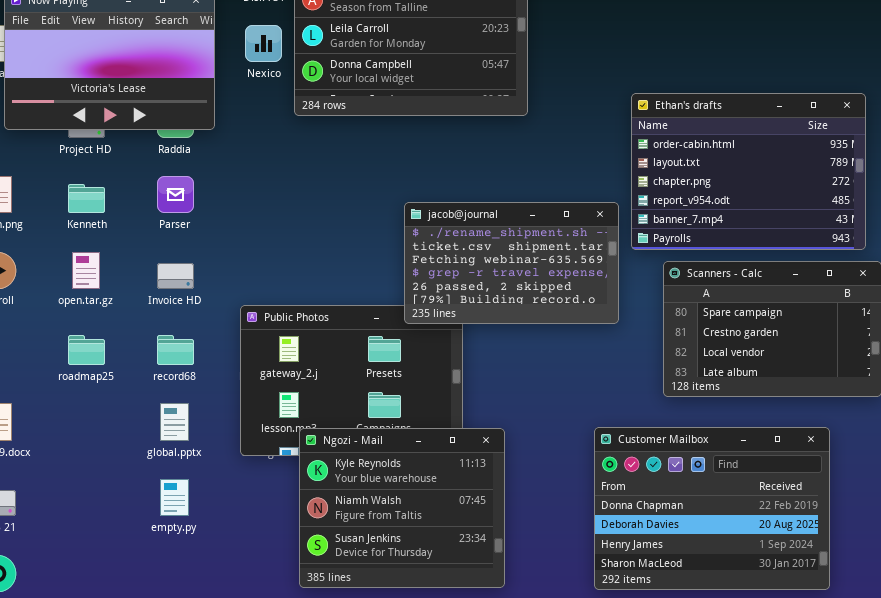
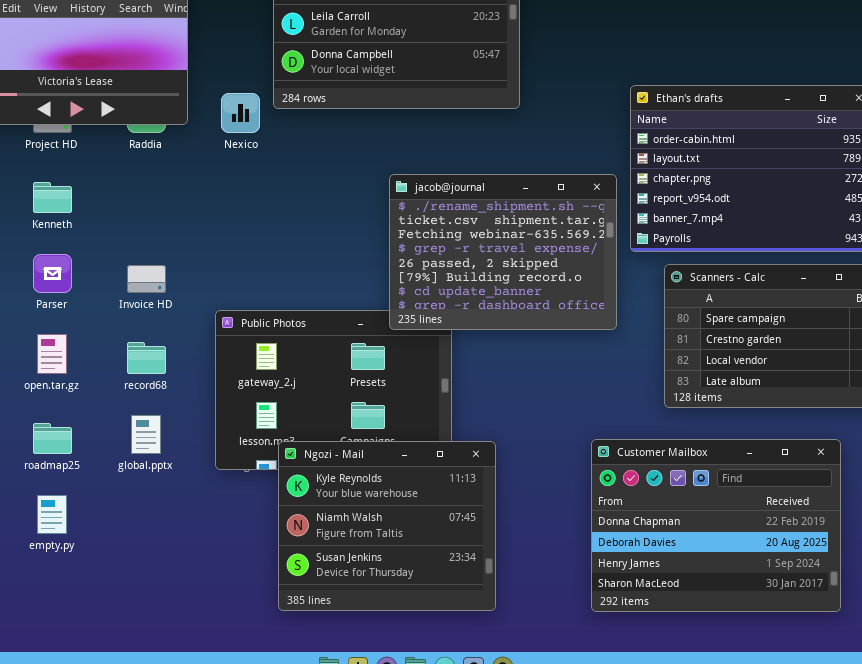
Nexico: [245,25,282,62] -> [221,93,260,133], moved
Parser: [157,176,194,213] -> [33,254,72,293], moved
jacob@journal: [404,202,619,324] -> [389,174,617,330], resized
open.tar.gz: [72,252,100,289] -> [37,334,67,374], moved
roadmap25: [68,335,105,365] -> [33,423,72,454], moved
empty.py: [160,479,189,516] -> [37,495,67,534], moved

